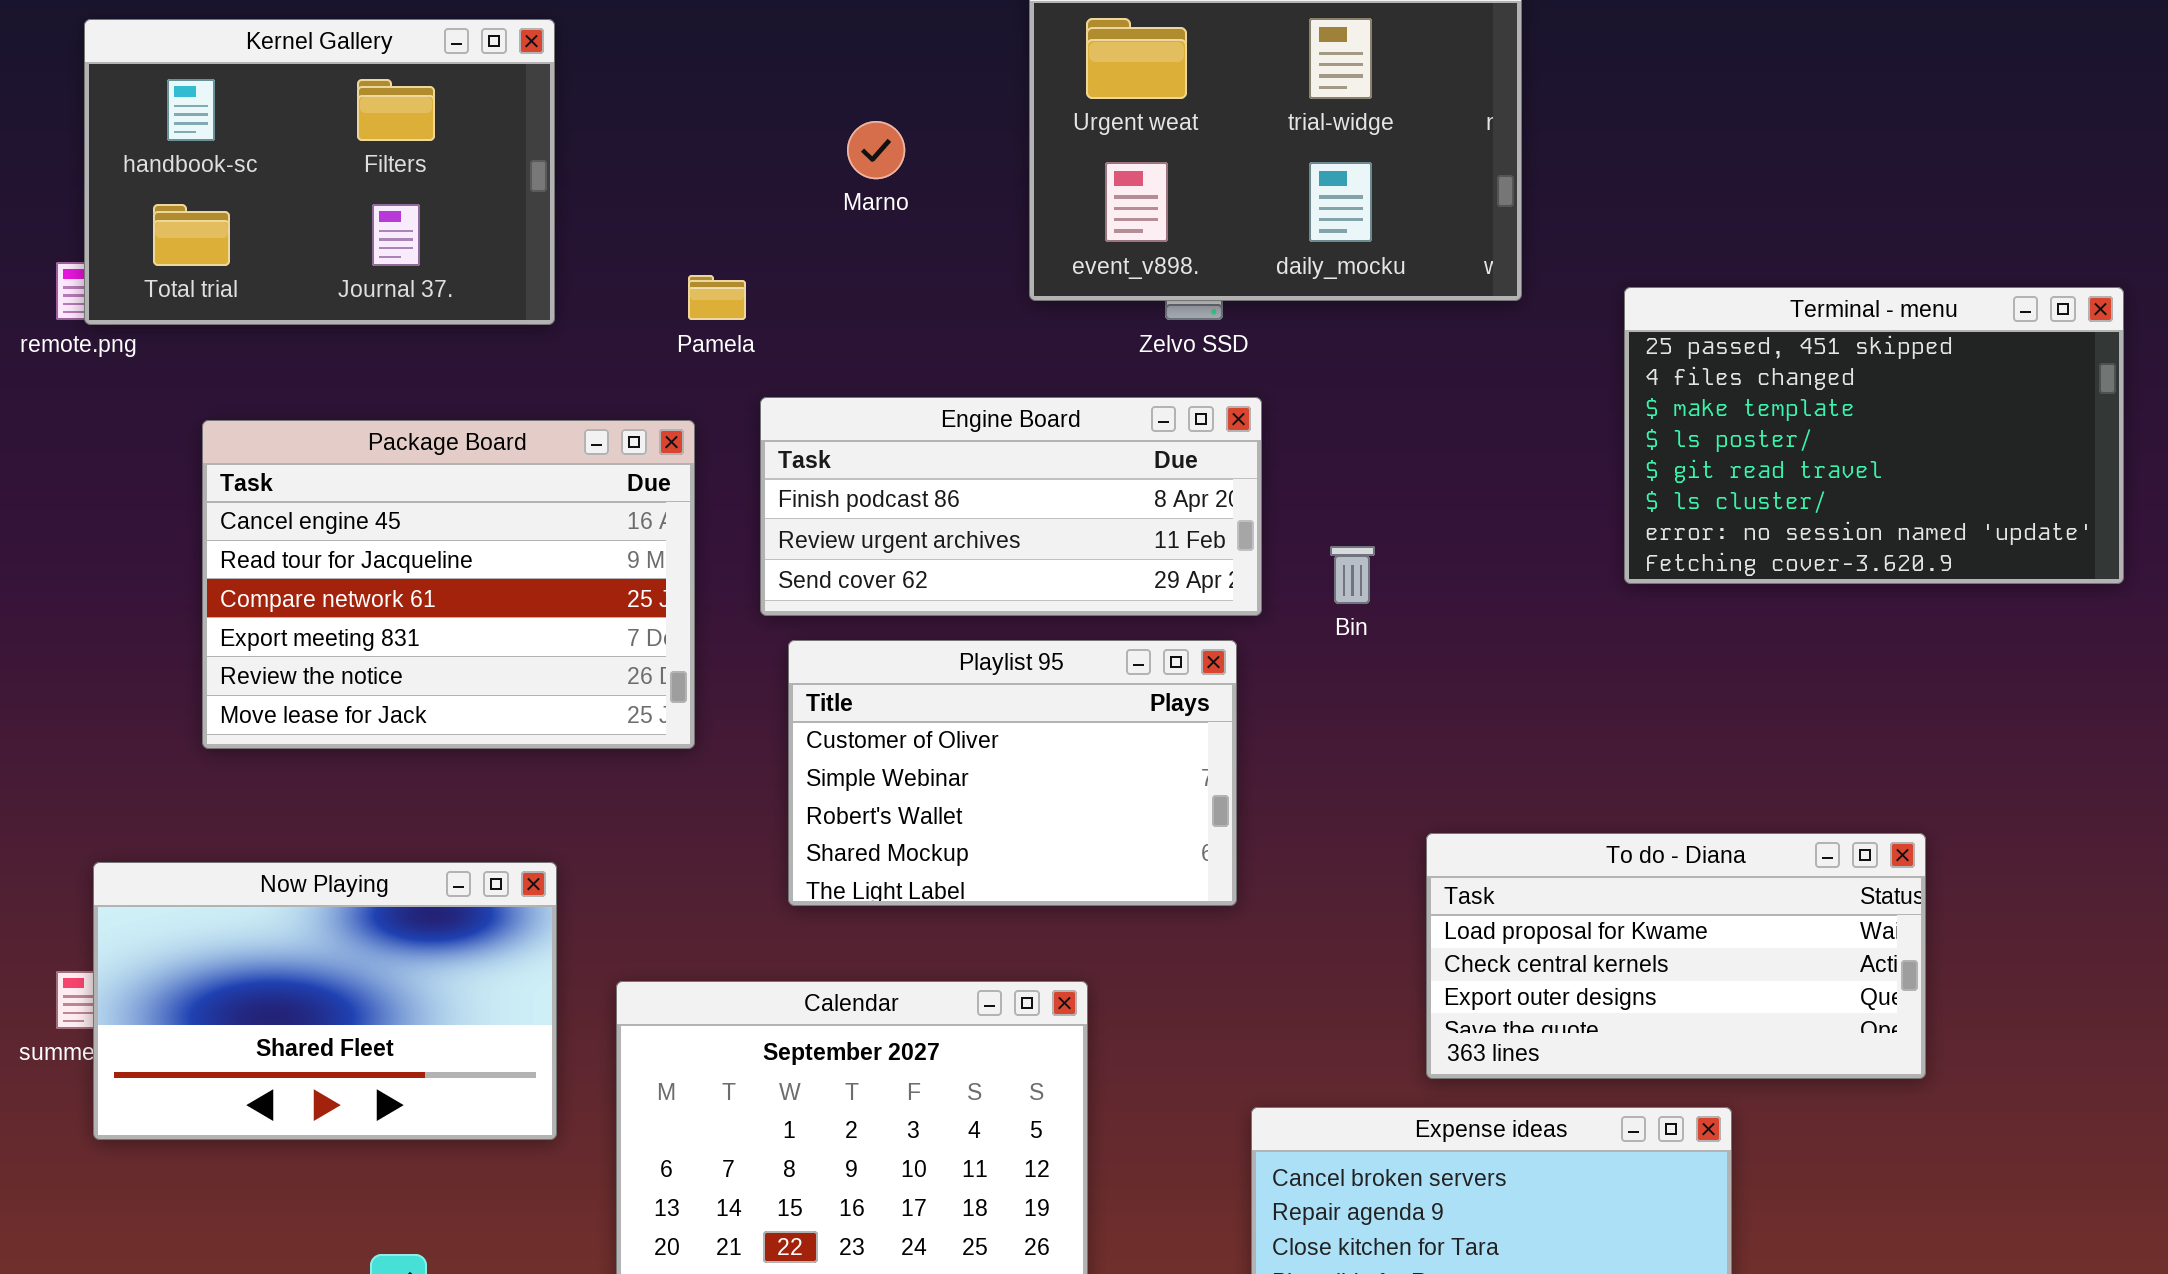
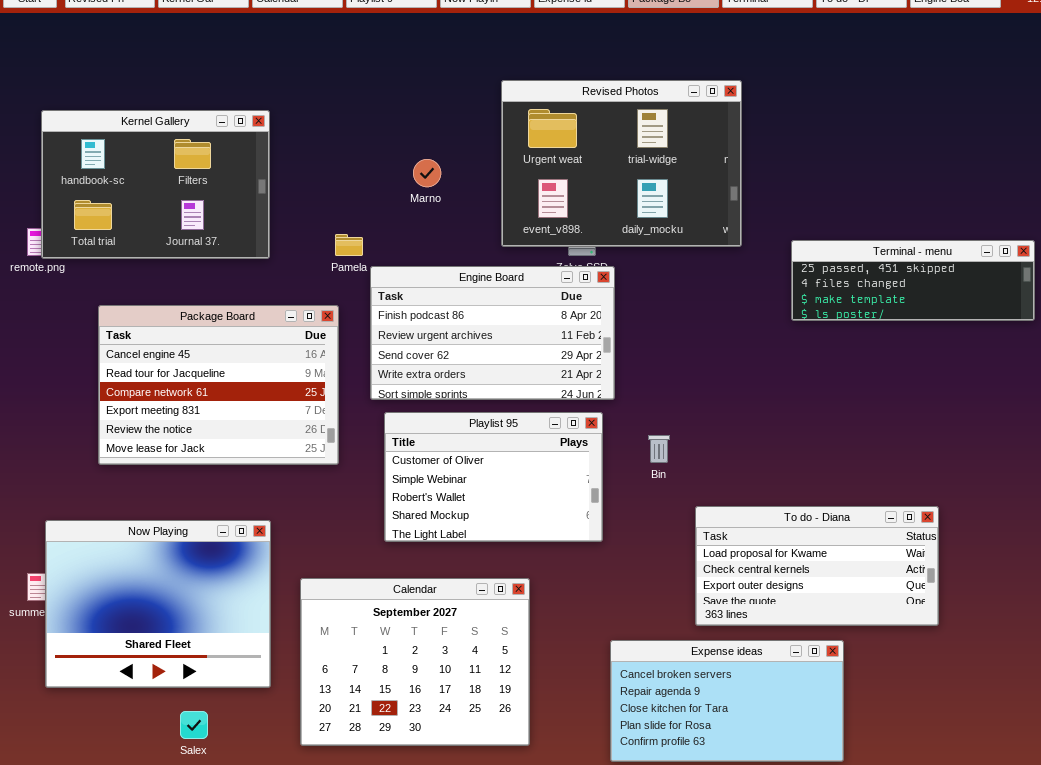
Terminal - menu: [1624,287,2124,584] -> [791,240,1035,321], resized
Engine Board: [760,397,1262,616] -> [370,266,615,400], resized
Bin: [1330,546,1375,604] -> [648,435,670,463], moved
Now Playing: [93,862,557,1140] -> [45,520,271,688], resized

